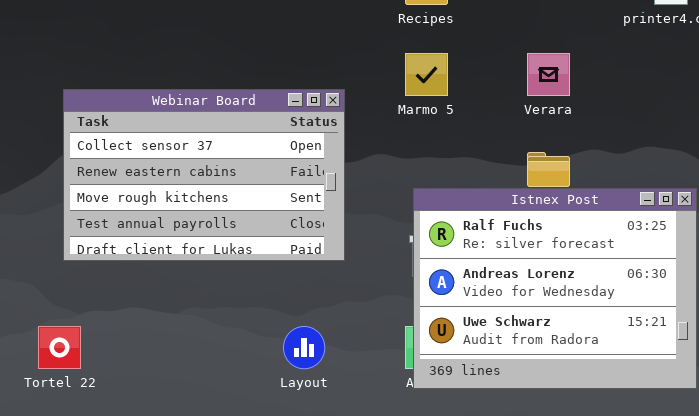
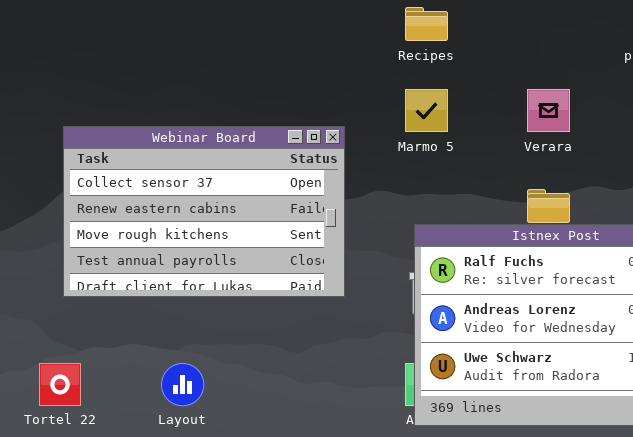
Layout: [283,326,325,369] -> [161,363,204,406], moved

